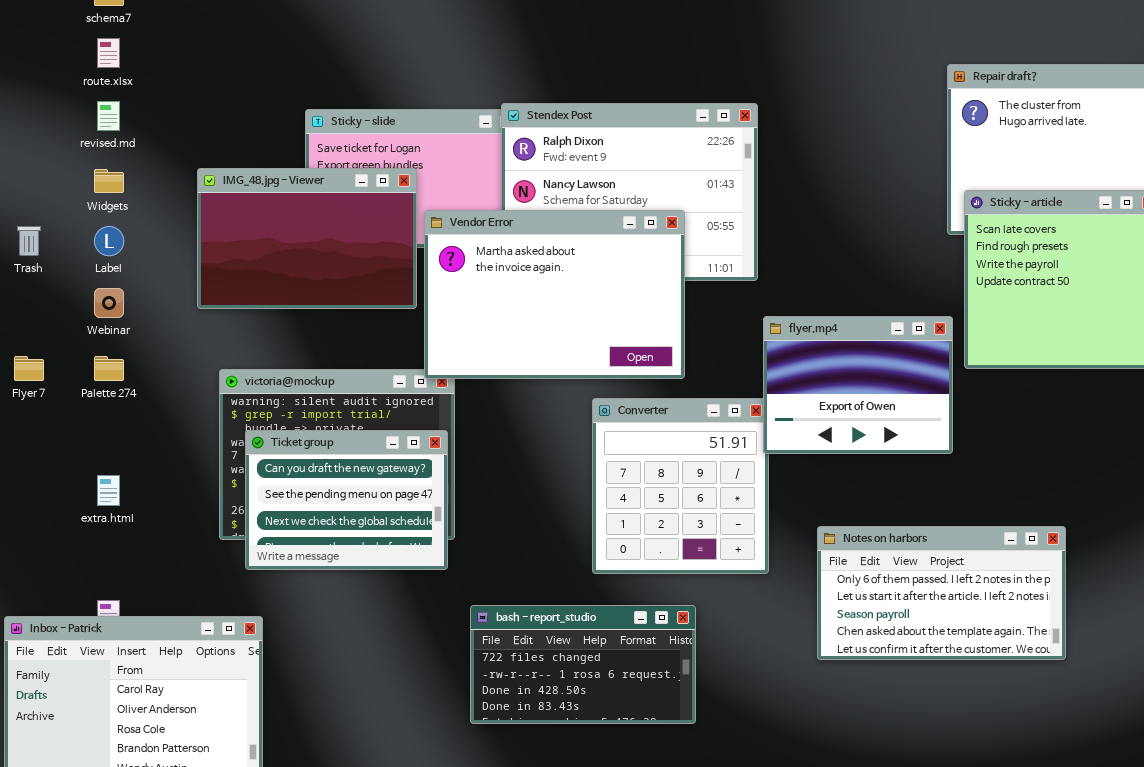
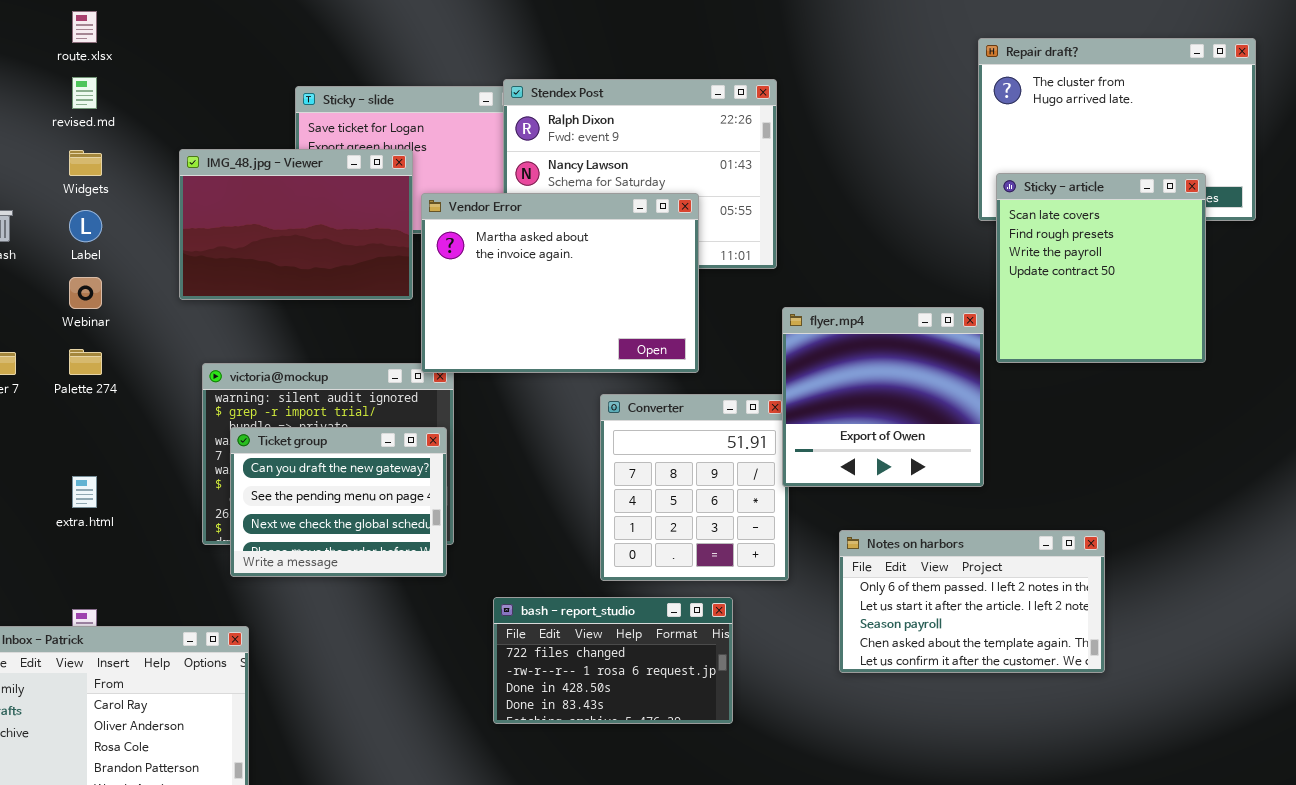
flyer.mp4: [763,316,953,454] -> [782,307,984,487], resized
bash - report_studio: [470,605,696,724] -> [493,597,733,724], moved

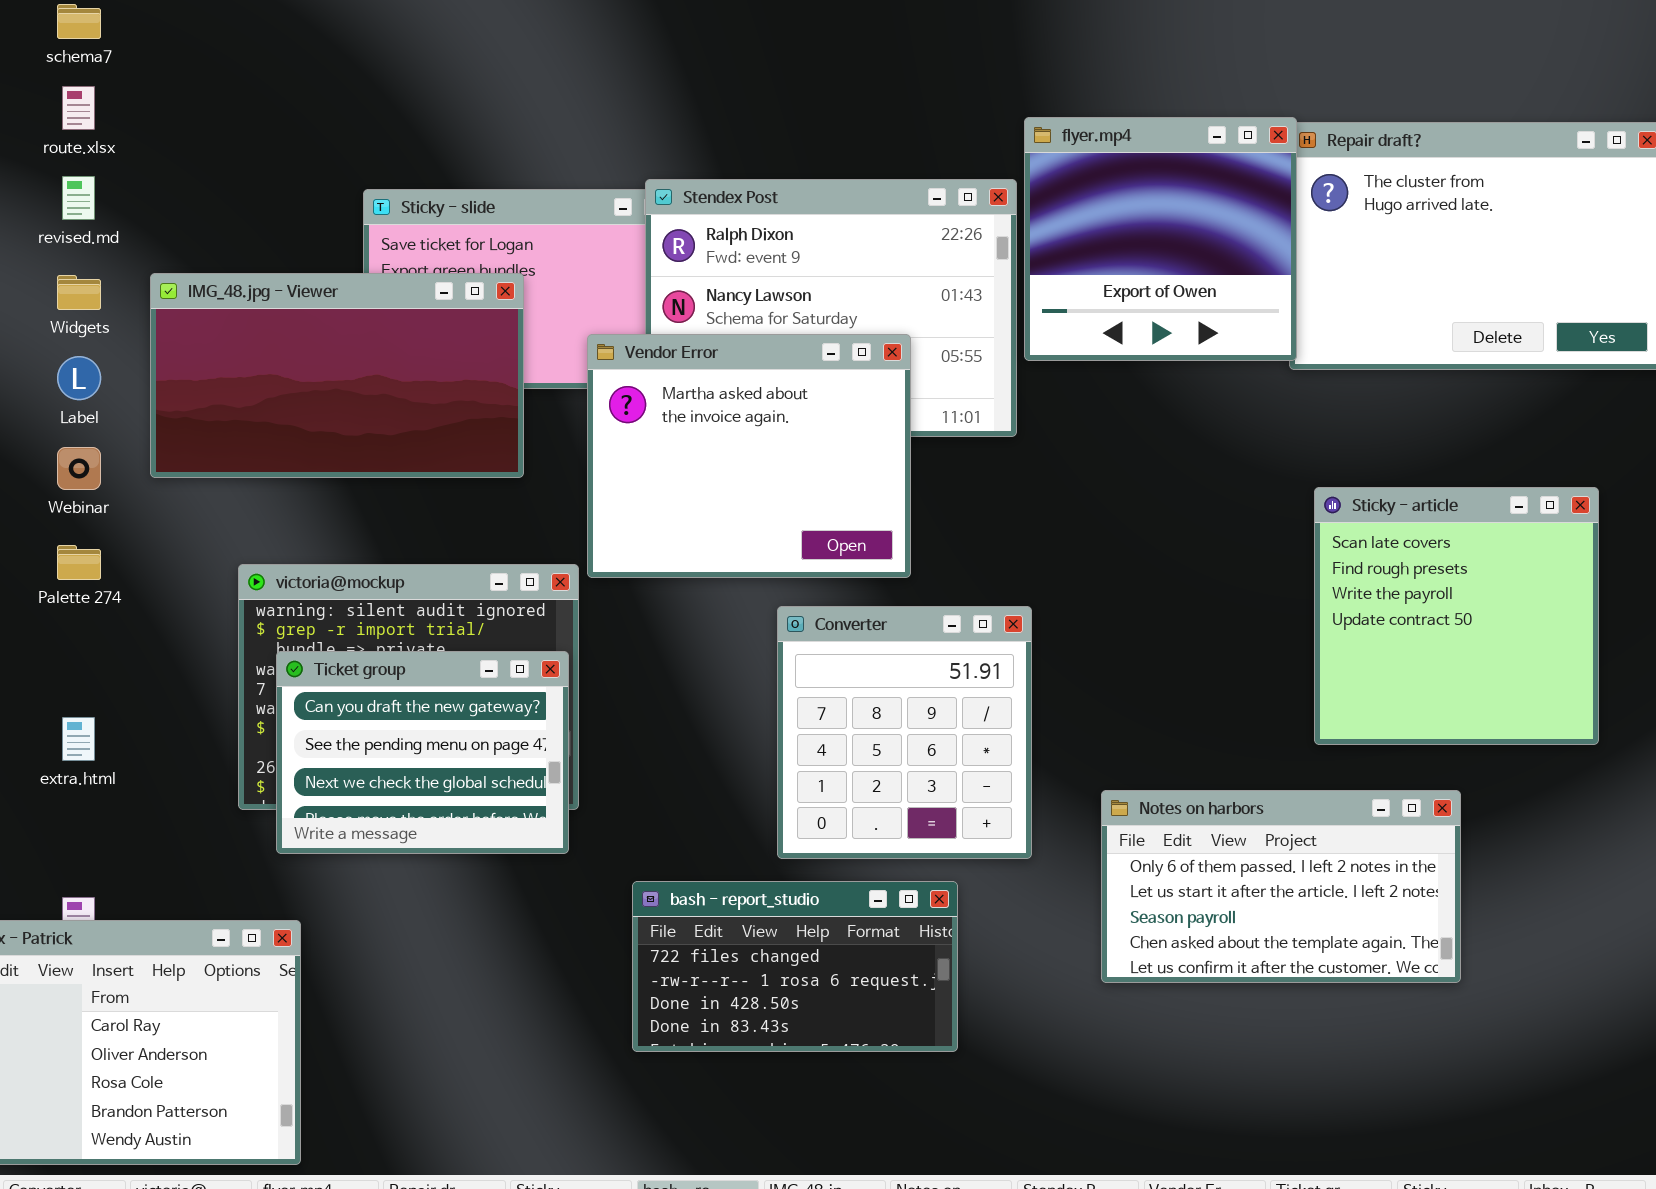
IMG_48.jpg - Viewer: [179,149,413,300] -> [150,273,524,478], resized
Sticky - article: [996,173,1206,363] -> [1314,487,1599,745], moved
Vendor Error: [421,193,699,373] -> [587,334,911,578], resized
flyer.mp4: [782,307,984,487] -> [1024,117,1297,361], moved

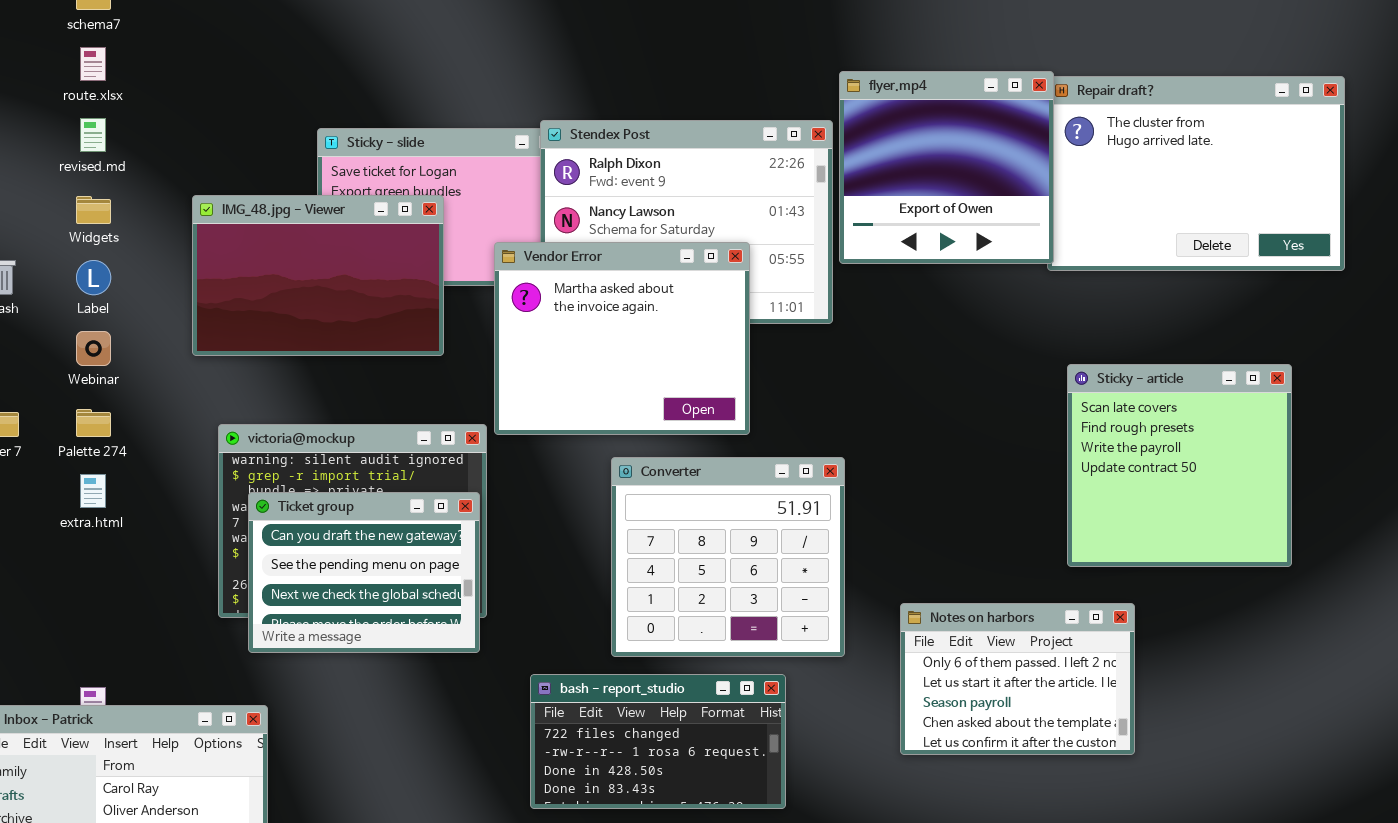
IMG_48.jpg - Viewer: [150,273,524,478] -> [192,195,444,356], resized
Converter: [777,606,1032,859] -> [611,457,845,657], resized
extra.html: [62,717,95,761] -> [80,474,106,508], moved
Notes on harbors: [1101,790,1461,983] -> [900,603,1135,755], resized

